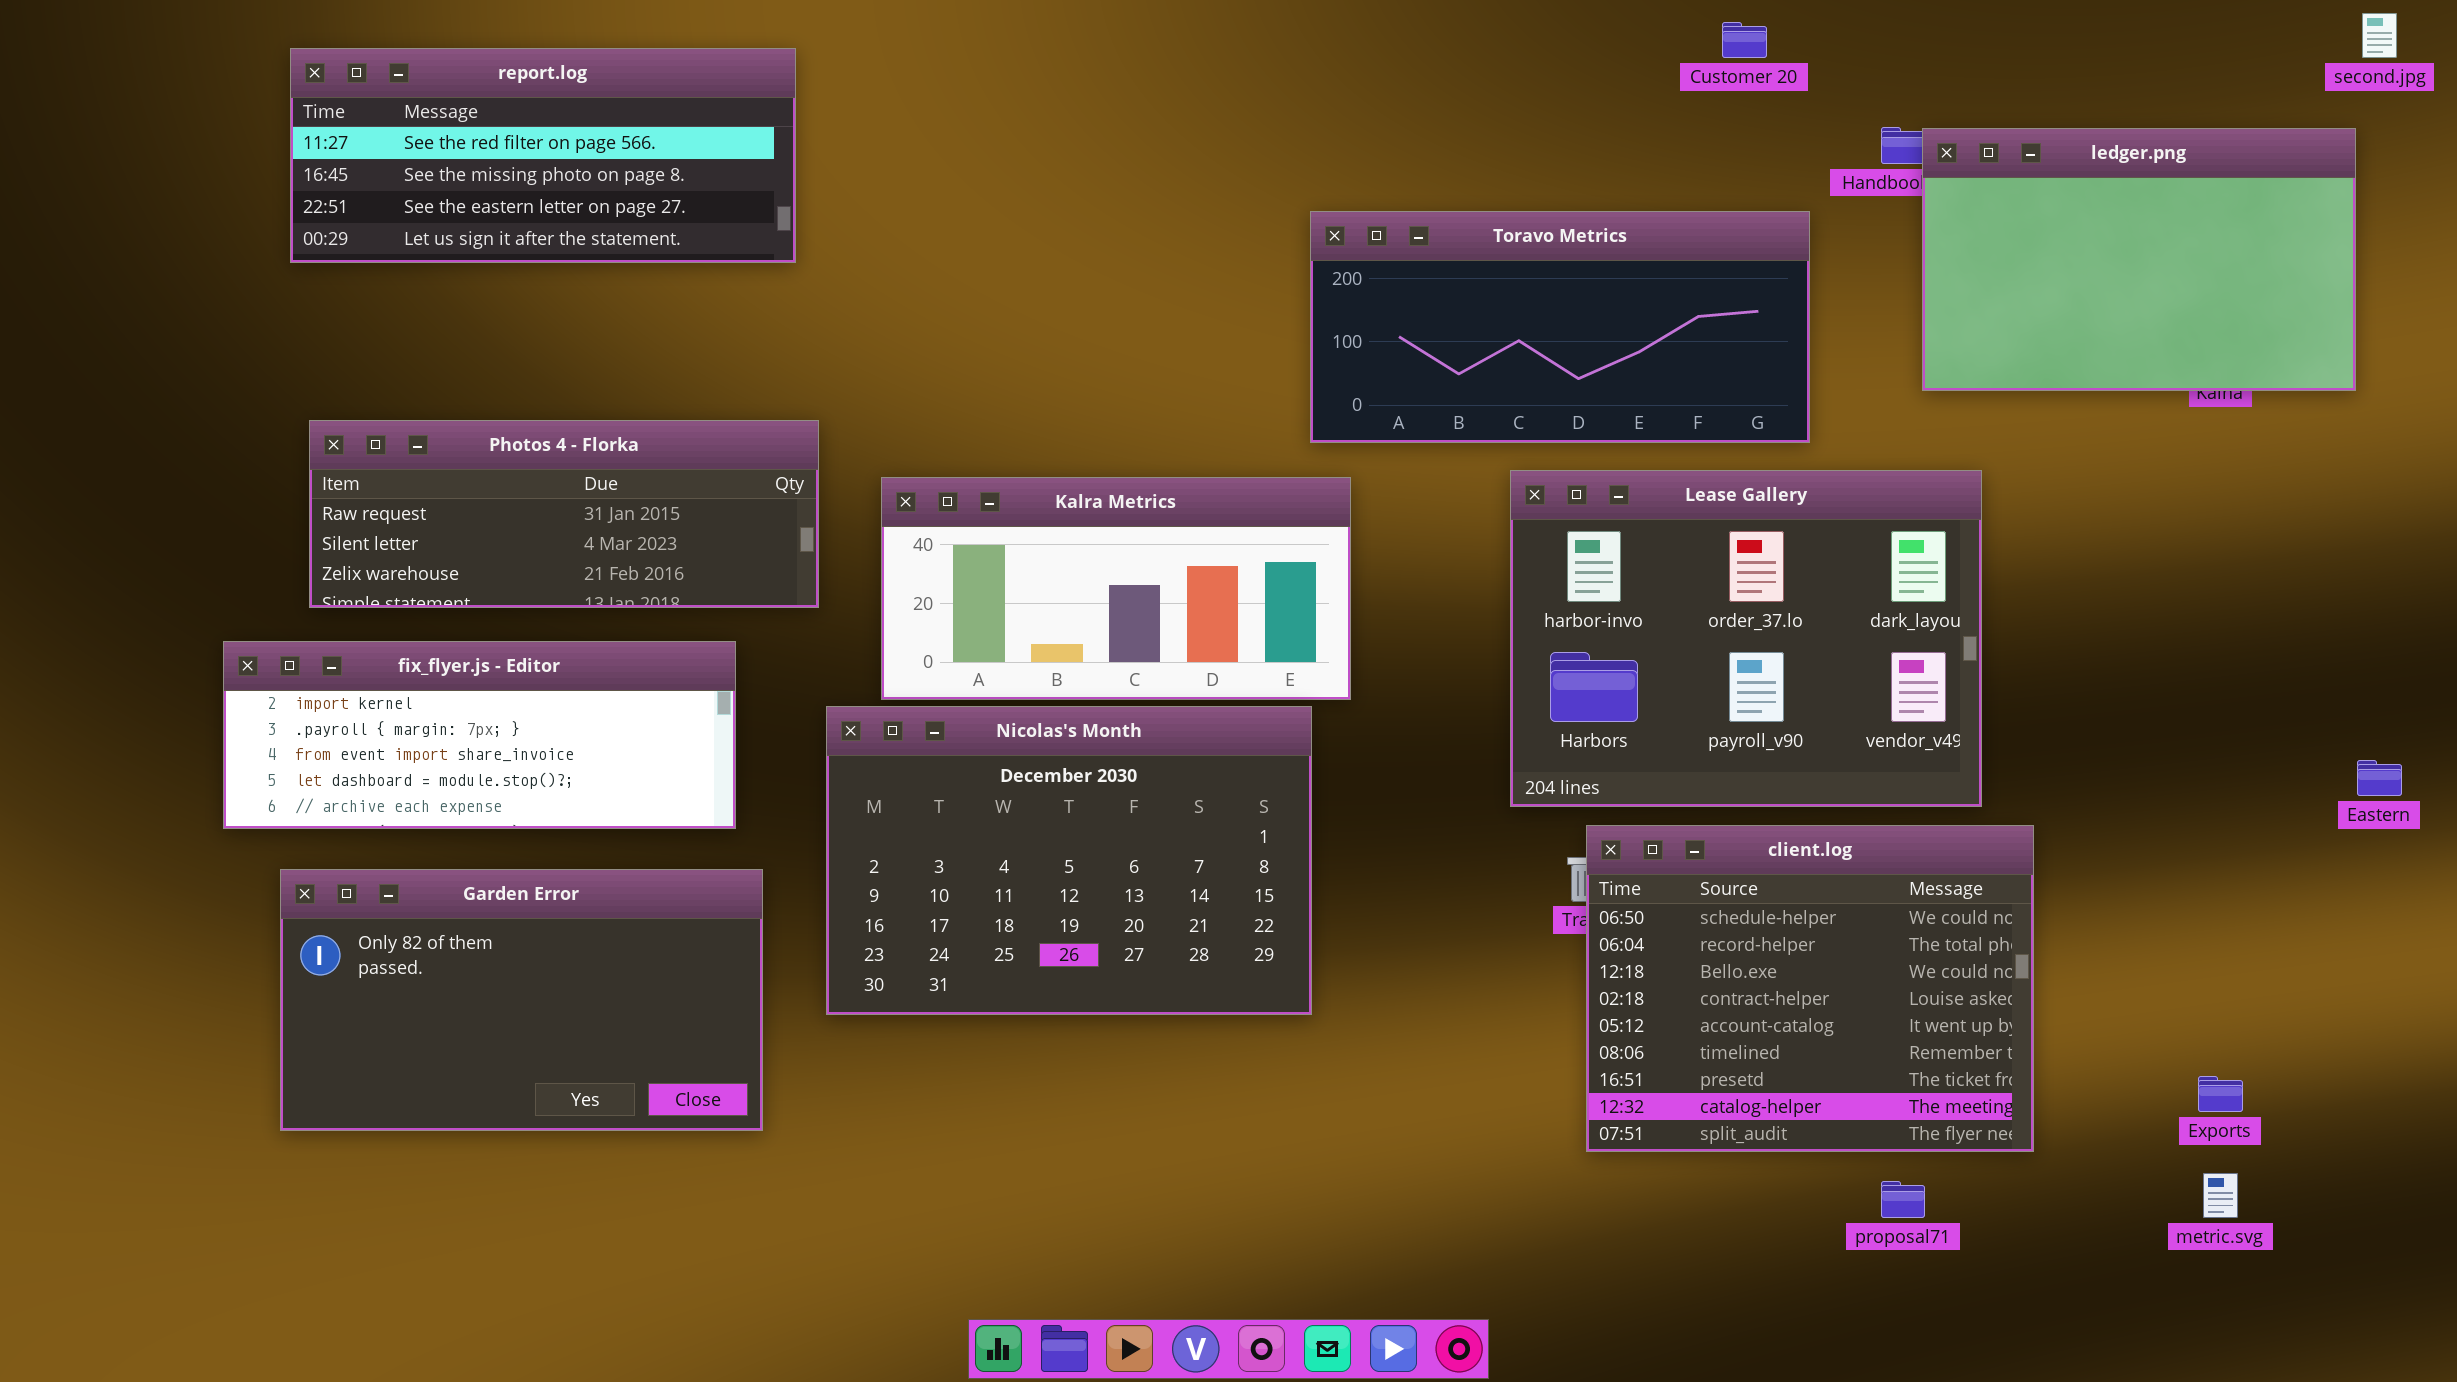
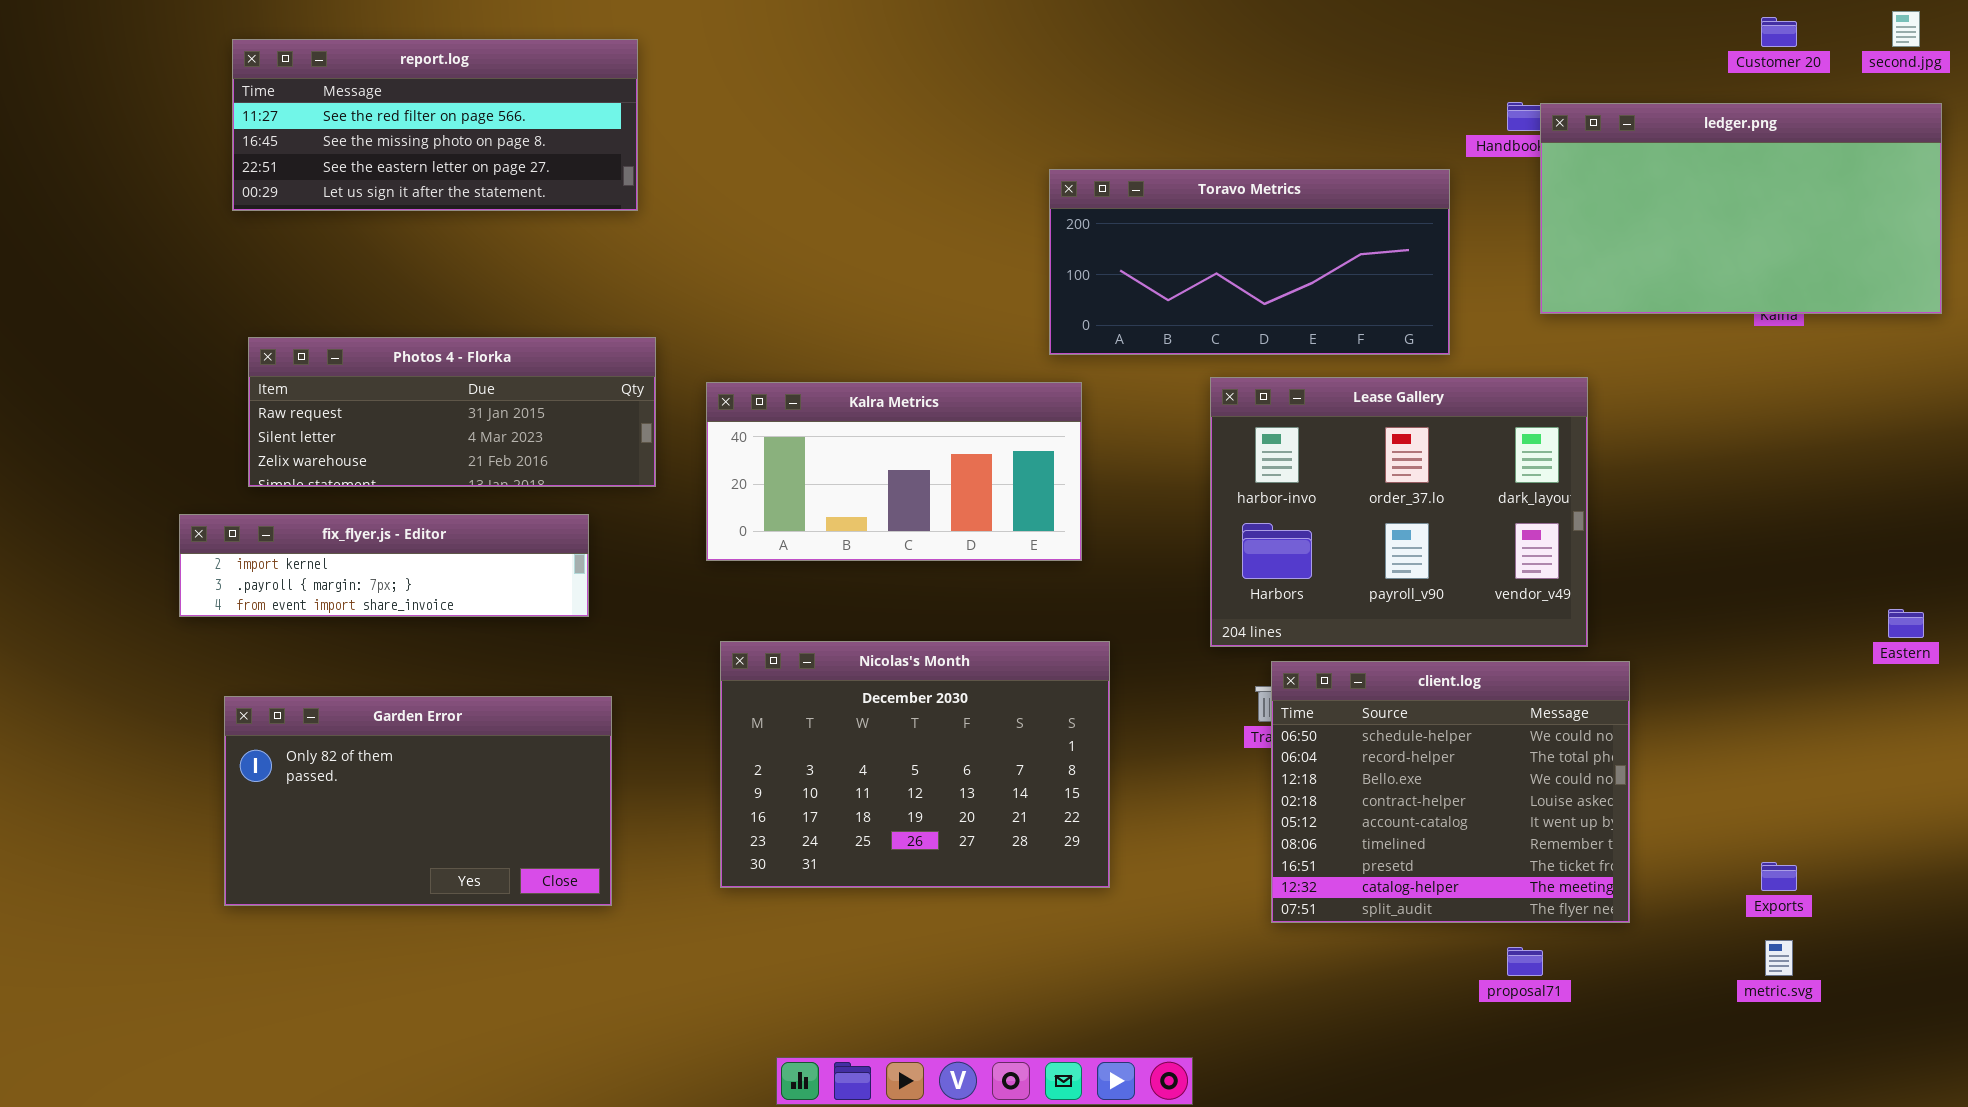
Customer 20: [1722,22,1767,58] -> [1761,17,1797,47], moved
ledger.png: [1922,128,2356,391] -> [1540,103,1942,314], resized
fix_flyer.js - Editor: [223,641,736,829] -> [179,514,589,617], resized
Nicolas's Month: [826,706,1312,1015] -> [720,641,1110,888], moved

